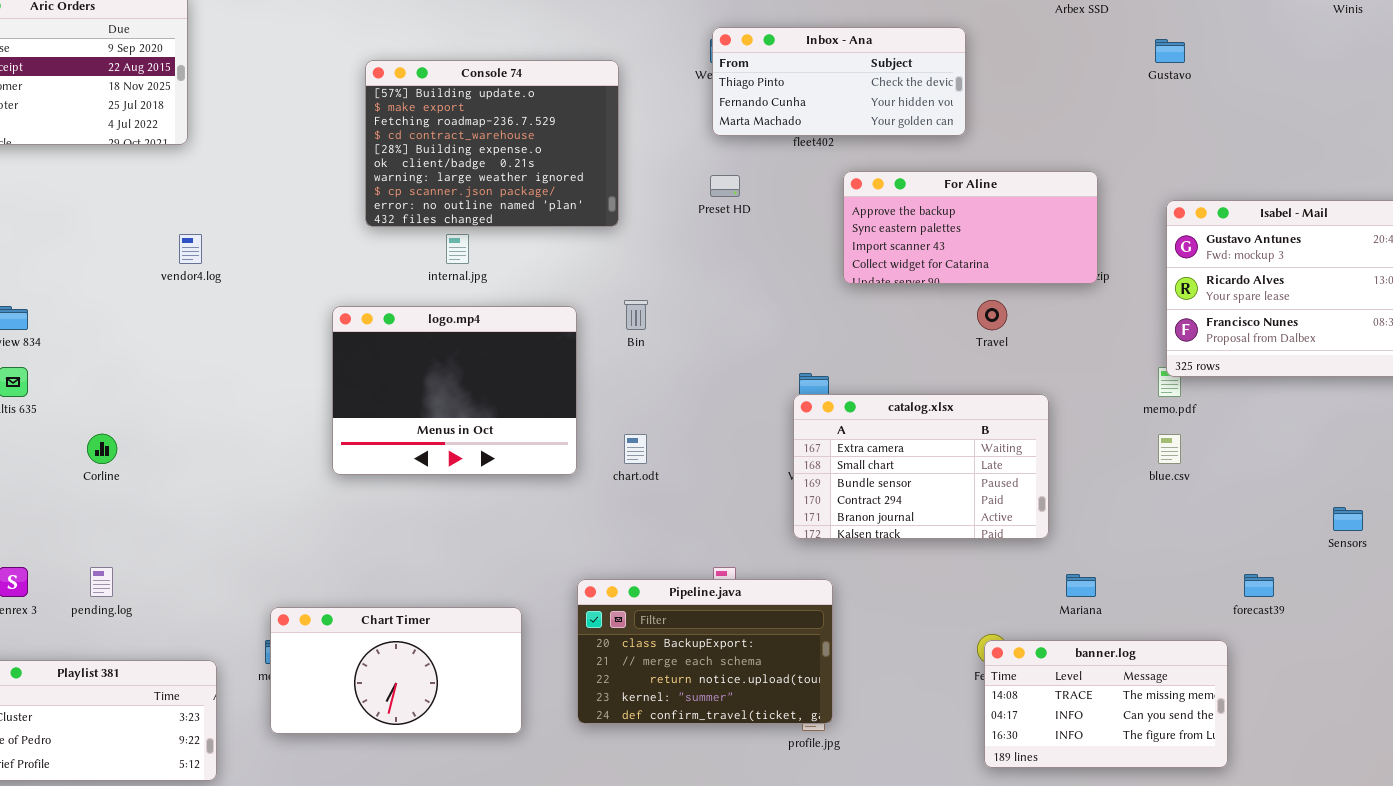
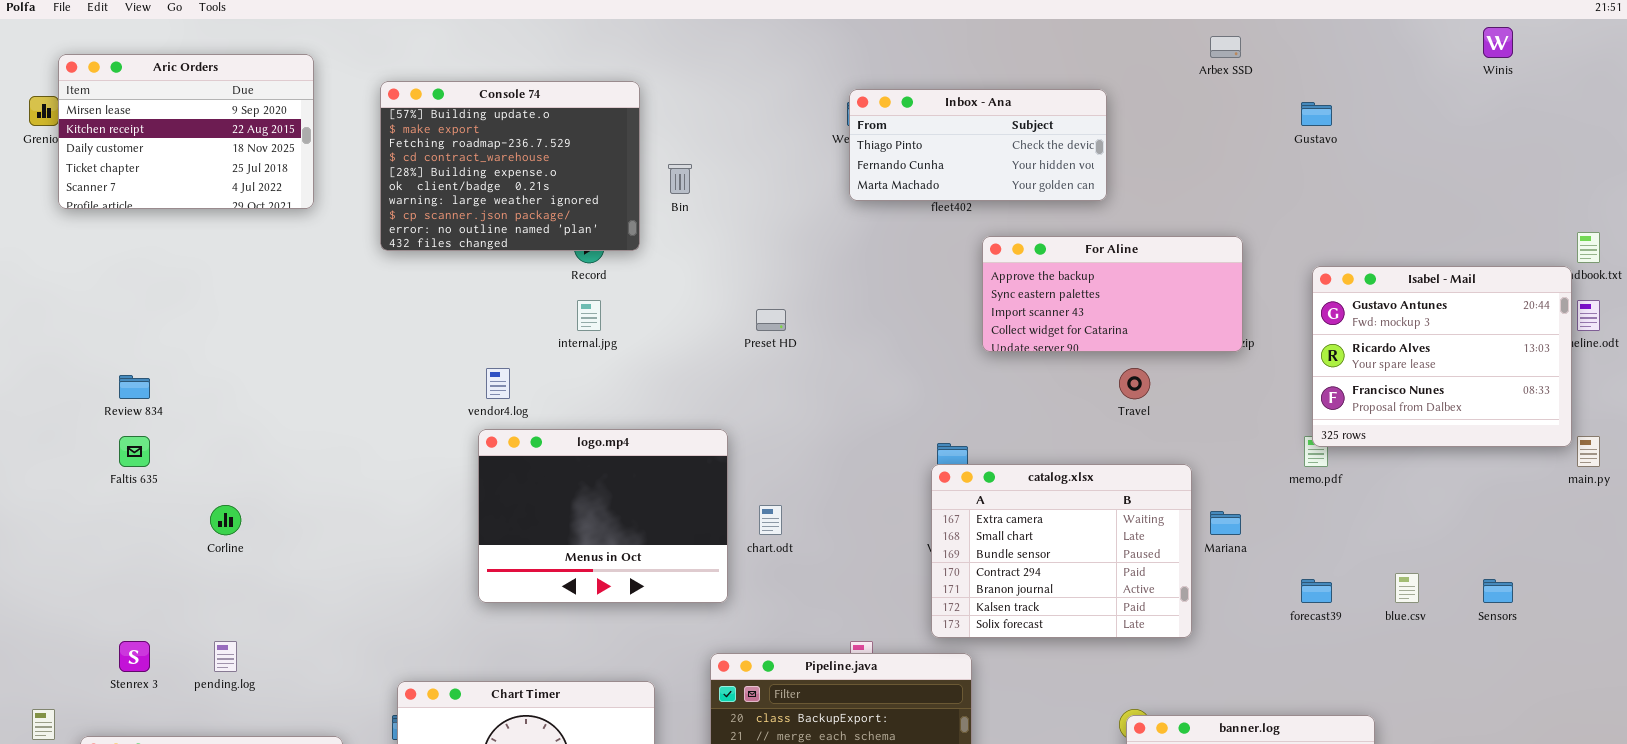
Console 74: [365,60,619,227] -> [380,81,640,251], moved
Preset HD: [710,175,740,197] -> [756,309,786,331], moved
vendor4.log: [179,234,202,264] -> [486,368,510,399], moved
Bin: [624,300,648,330] -> [668,164,692,194], moved
logo.mp4: [332,306,577,475] -> [478,429,728,603], moved
catalog.xlsx: [793,394,1049,539] -> [931,464,1192,638], resized
blue.csv: [1158,434,1181,464] -> [1395,573,1419,603], moved
Mariana: [1066,574,1096,597] -> [1210,511,1241,535], moved
forecast39: [1244,574,1274,597] -> [1301,579,1332,603], moved

